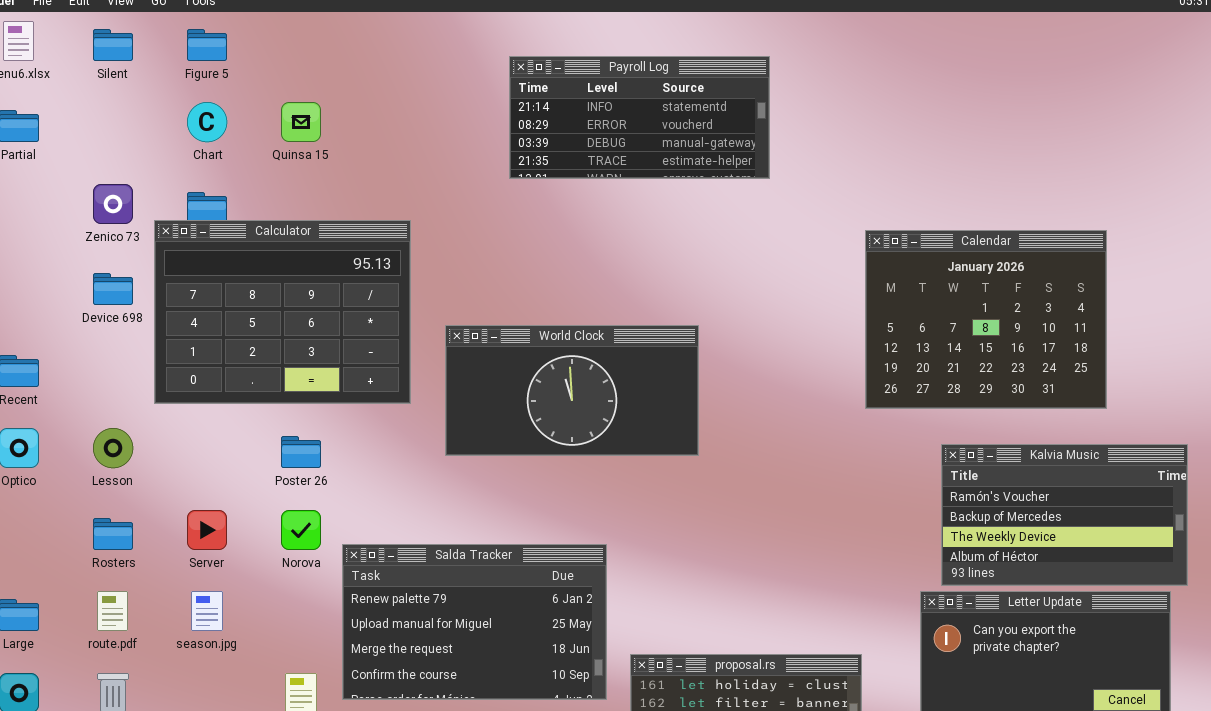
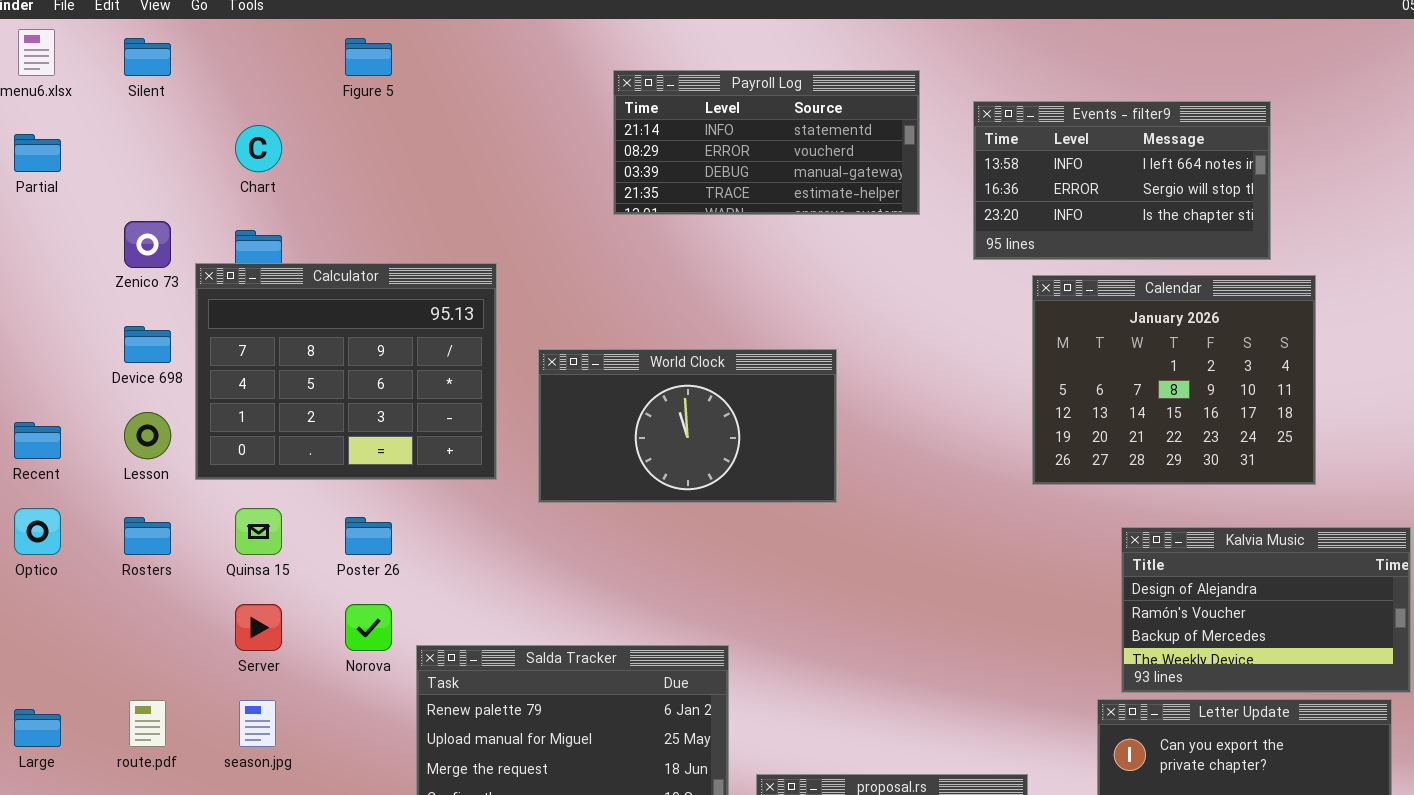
Figure 5: [187,29,227,61] -> [345,38,392,76], moved
Events - filter9: none -> [973,101,1271,260], opened
Quinsa 15: [281,102,321,142] -> [235,508,282,555], moved
World Clock: [445,325,699,456] -> [538,349,837,503], moved
Lesson: [93,428,133,468] -> [124,412,171,459], moved
Kalvia Music: [941,444,1188,586] -> [1121,527,1411,693], scrolled up 1 row
Rosters: [93,518,133,550] -> [124,517,171,555], moved

